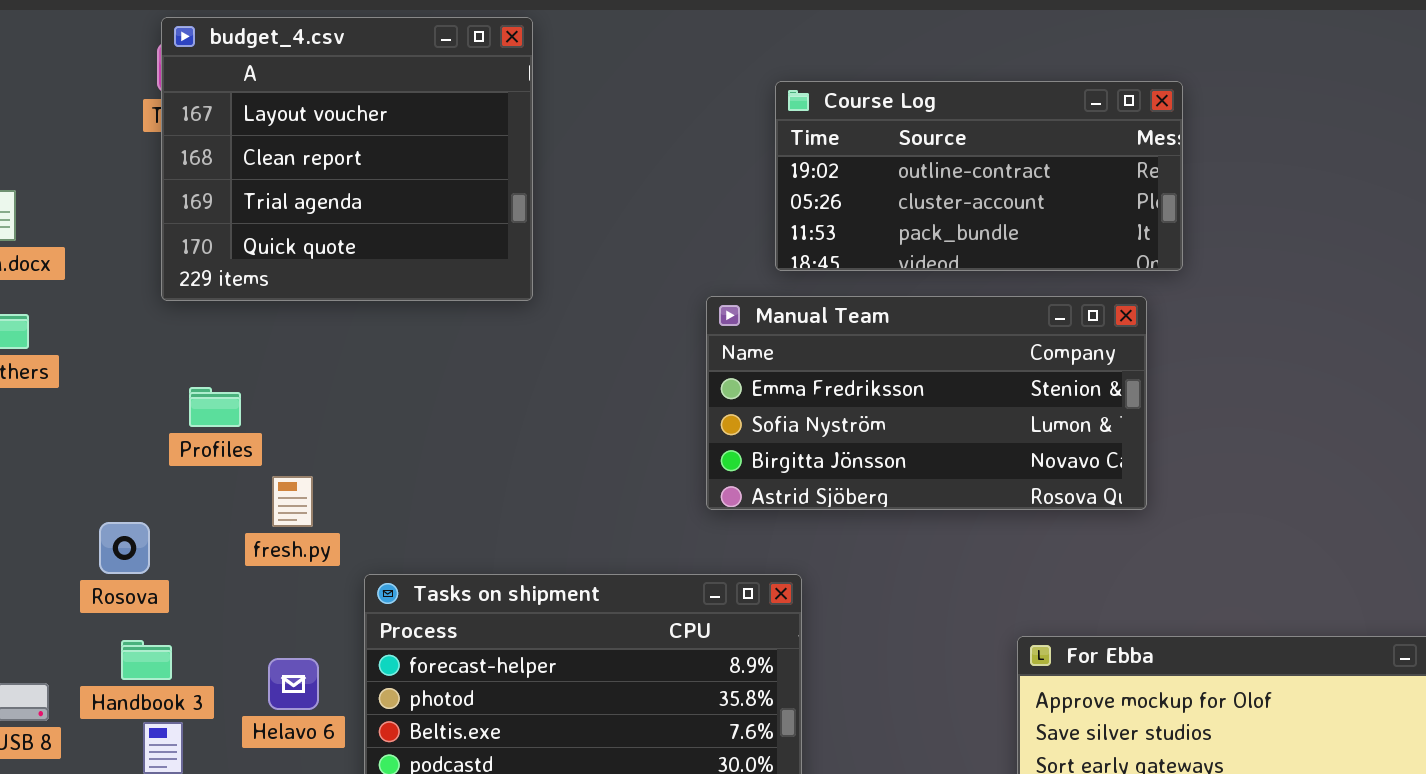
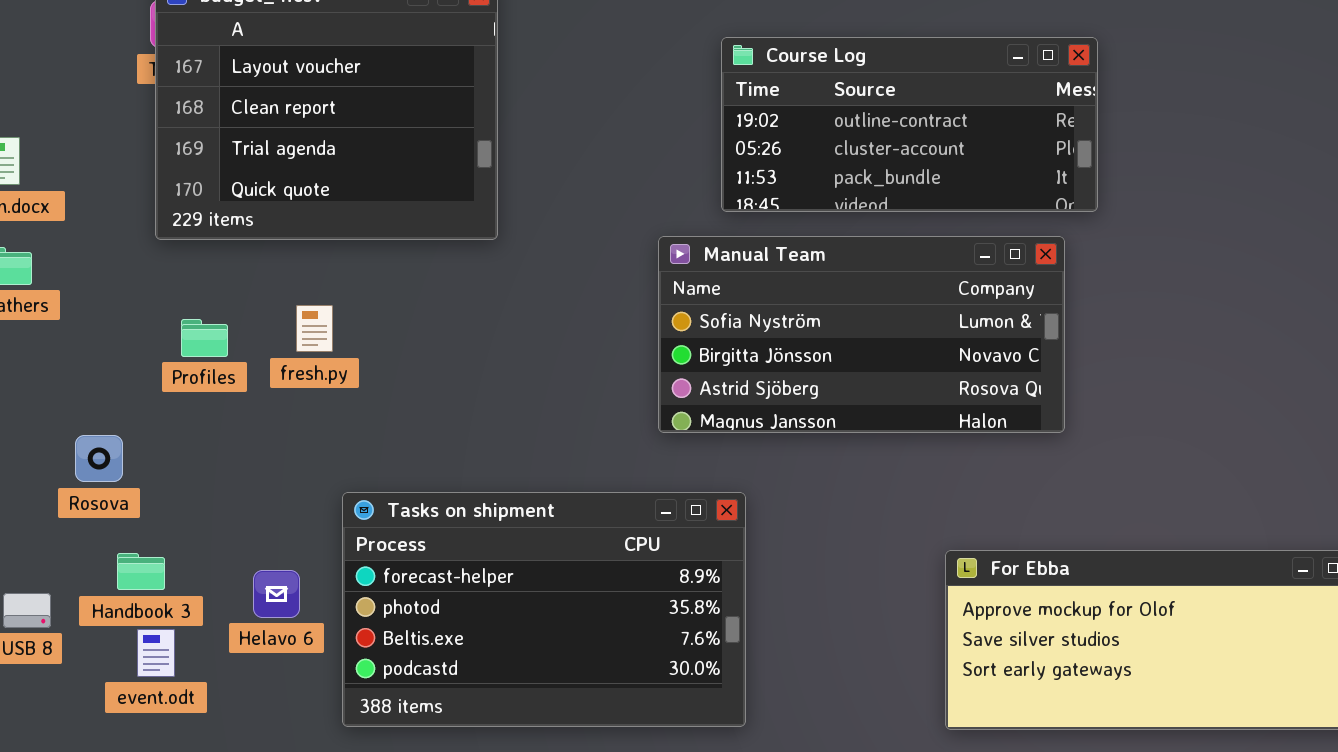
Manual Team: [706,296,1147,510] -> [658,236,1065,433], scrolled down 1 row
fresh.py: [272,476,313,527] -> [296,305,333,352], moved
Rosova: [99,522,150,574] -> [75,435,123,482], moved

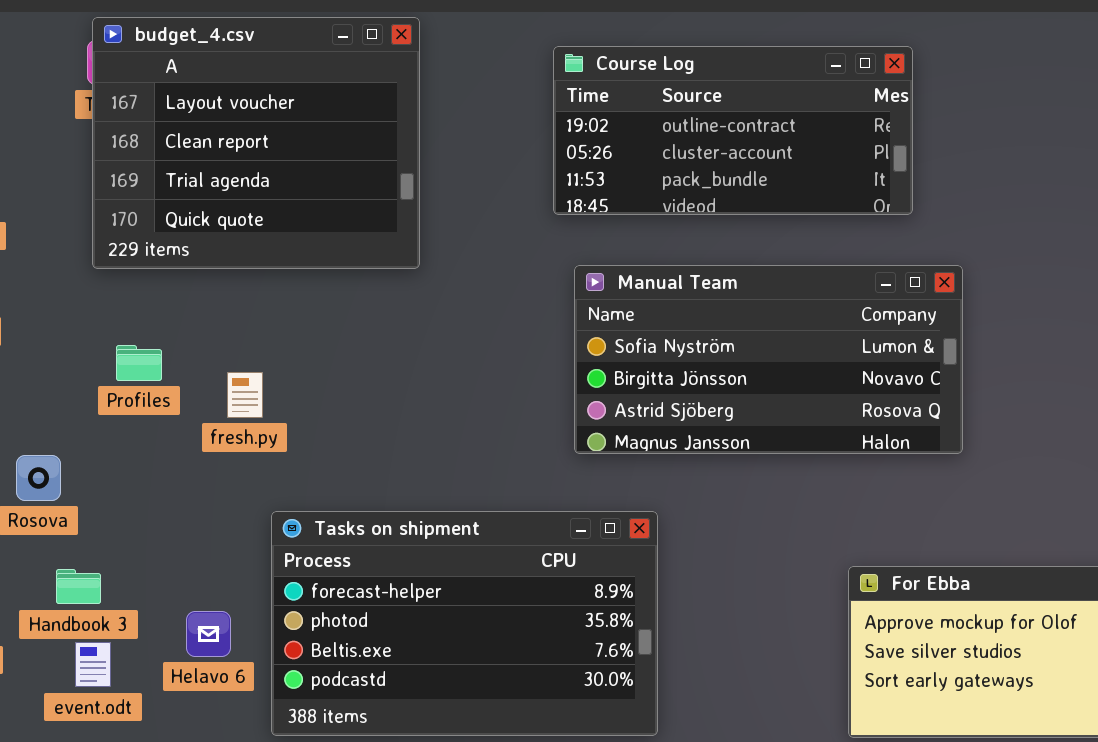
Course Log: [721,37,1098,212] -> [553,46,913,215], moved
fresh.py: [296,305,333,352] -> [227,372,263,418], moved
Helavo 6: [253,570,300,618] -> [186,611,231,657], moved

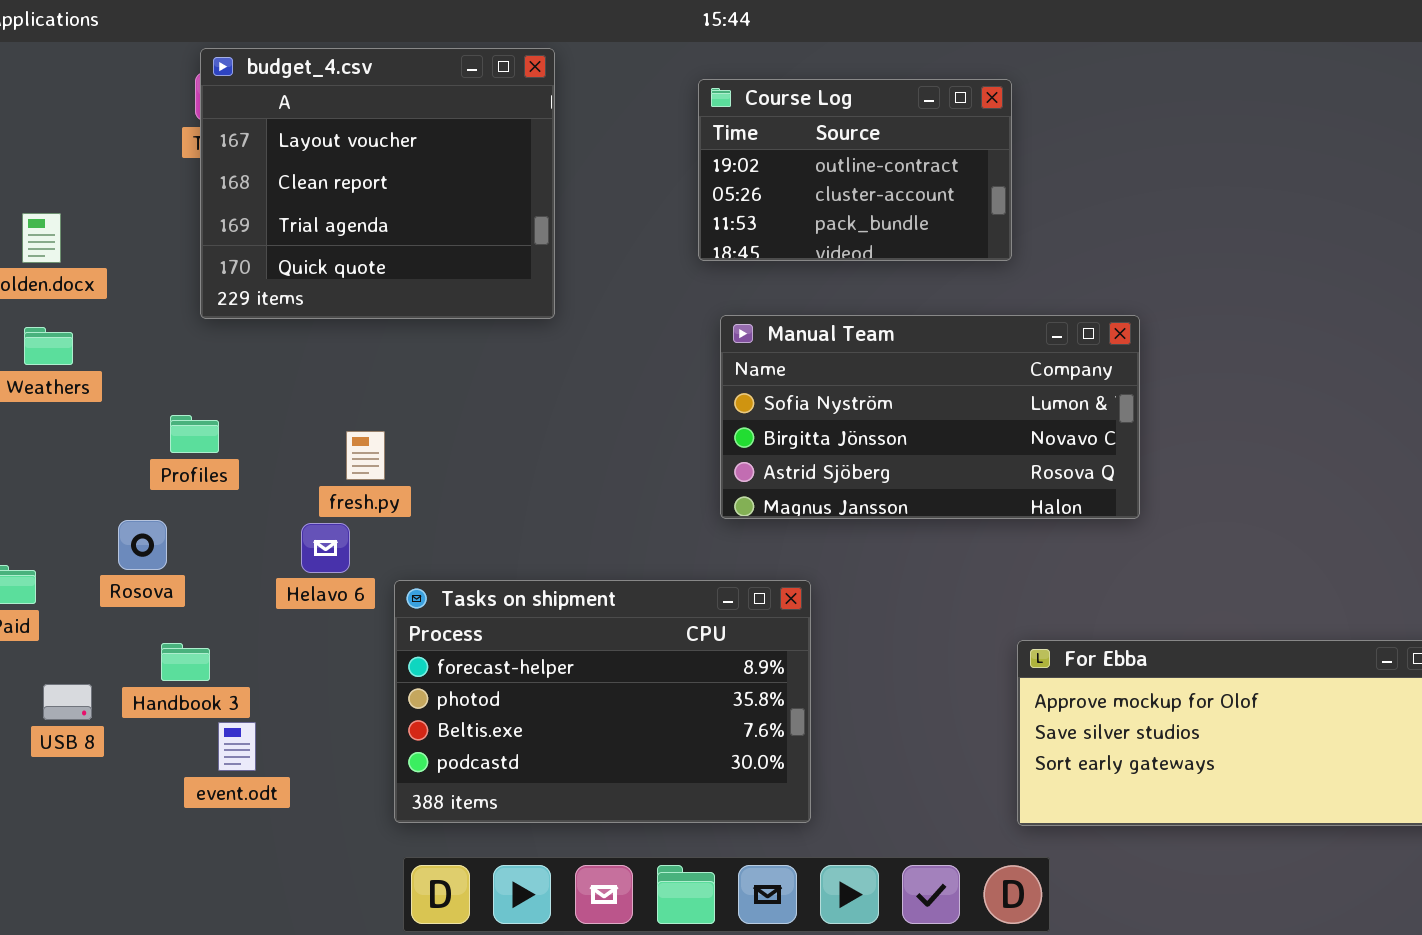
Course Log: [553,46,913,215] -> [698,79,1012,261], resized
Profiles: [116,345,162,381] -> [170,415,219,453], moved
Helavo 6: [186,611,231,657] -> [301,523,350,573], moved
event.odt: [75,642,111,687] -> [218,722,256,771], moved

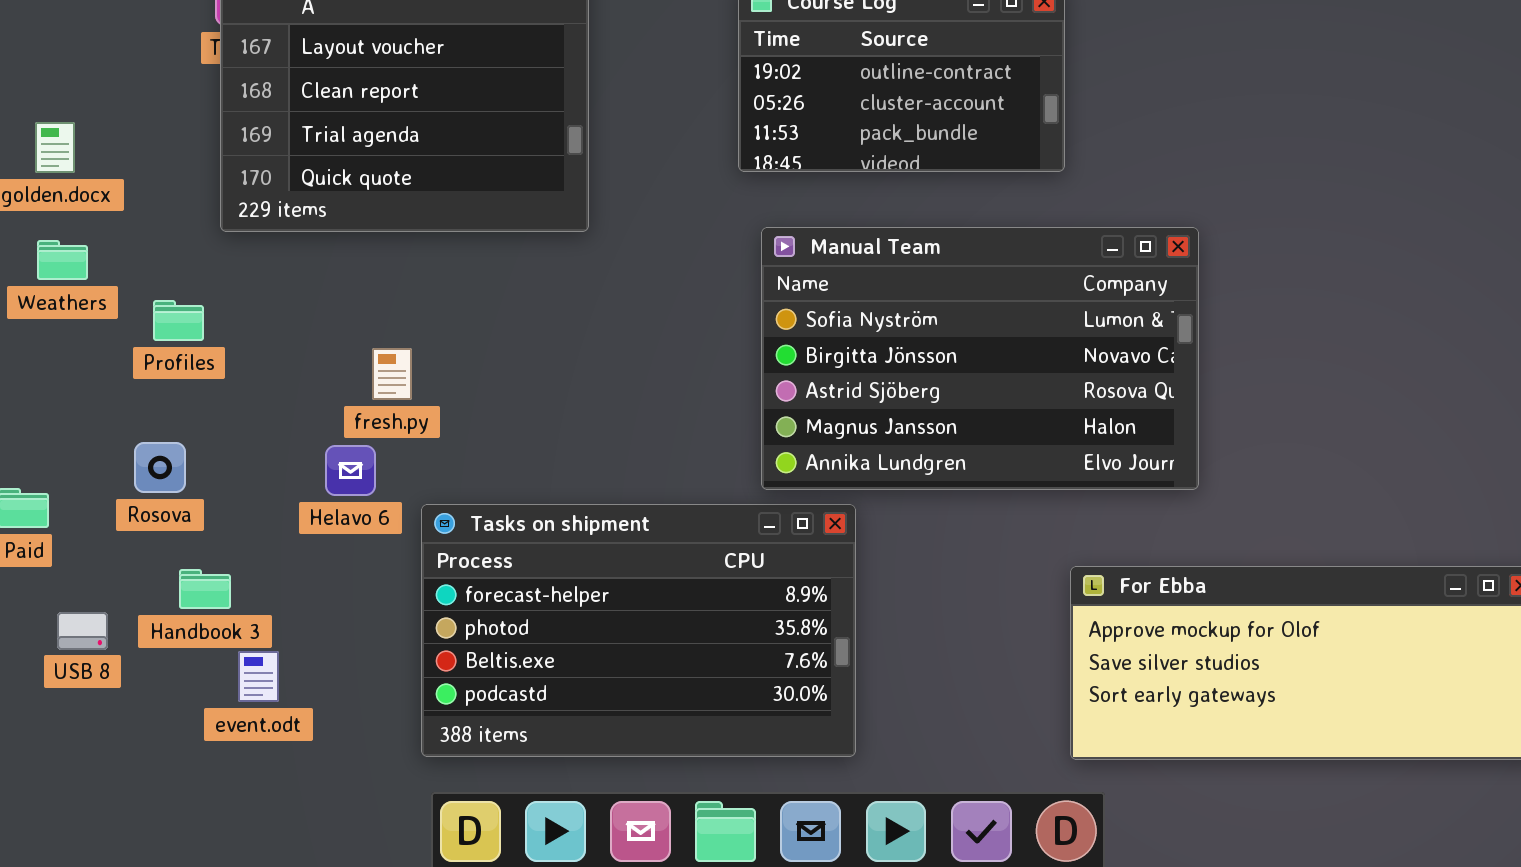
Manual Team: [720,315,1140,519] -> [761,227,1199,490], resized
Profiles: [170,415,219,453] -> [153,300,204,341], moved

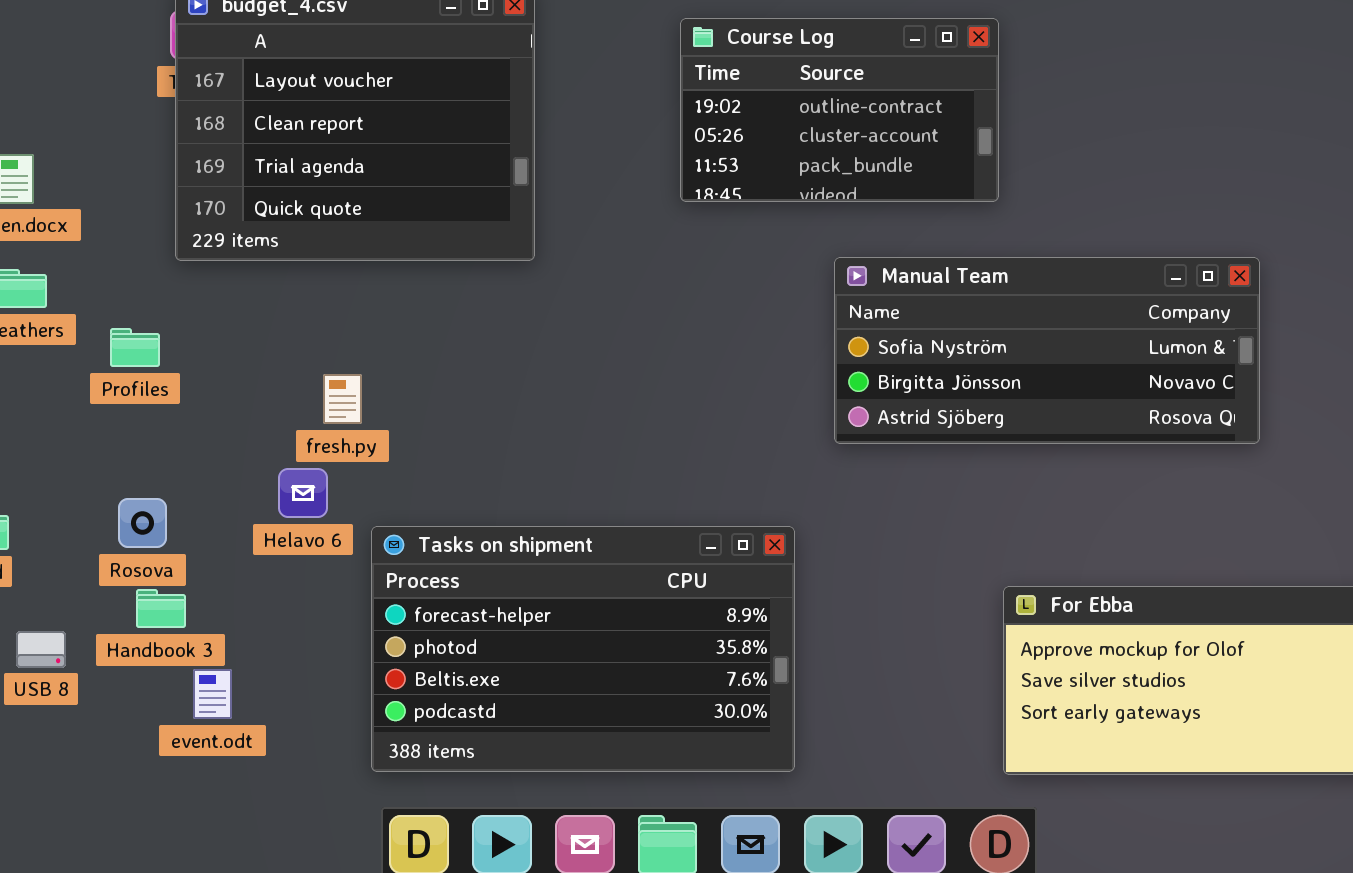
Manual Team: [761,227,1199,490] -> [834,257,1260,444], moved, resized
Rosova: [134,442,186,493] -> [118,498,167,548], moved

